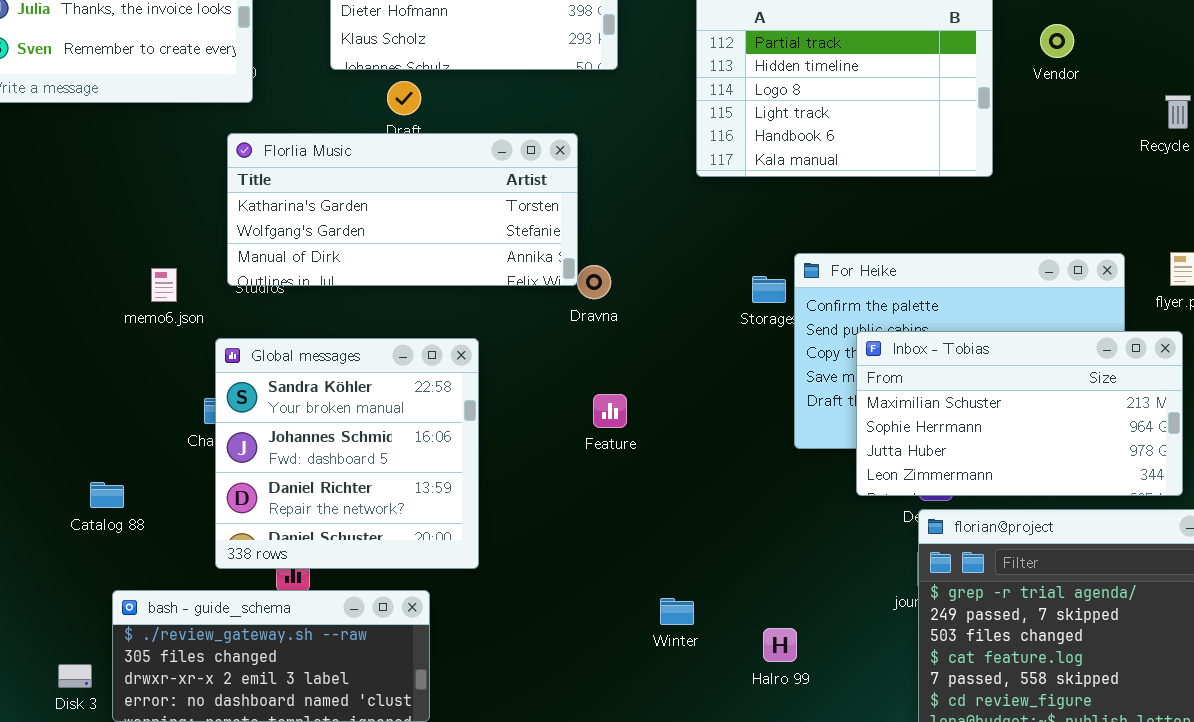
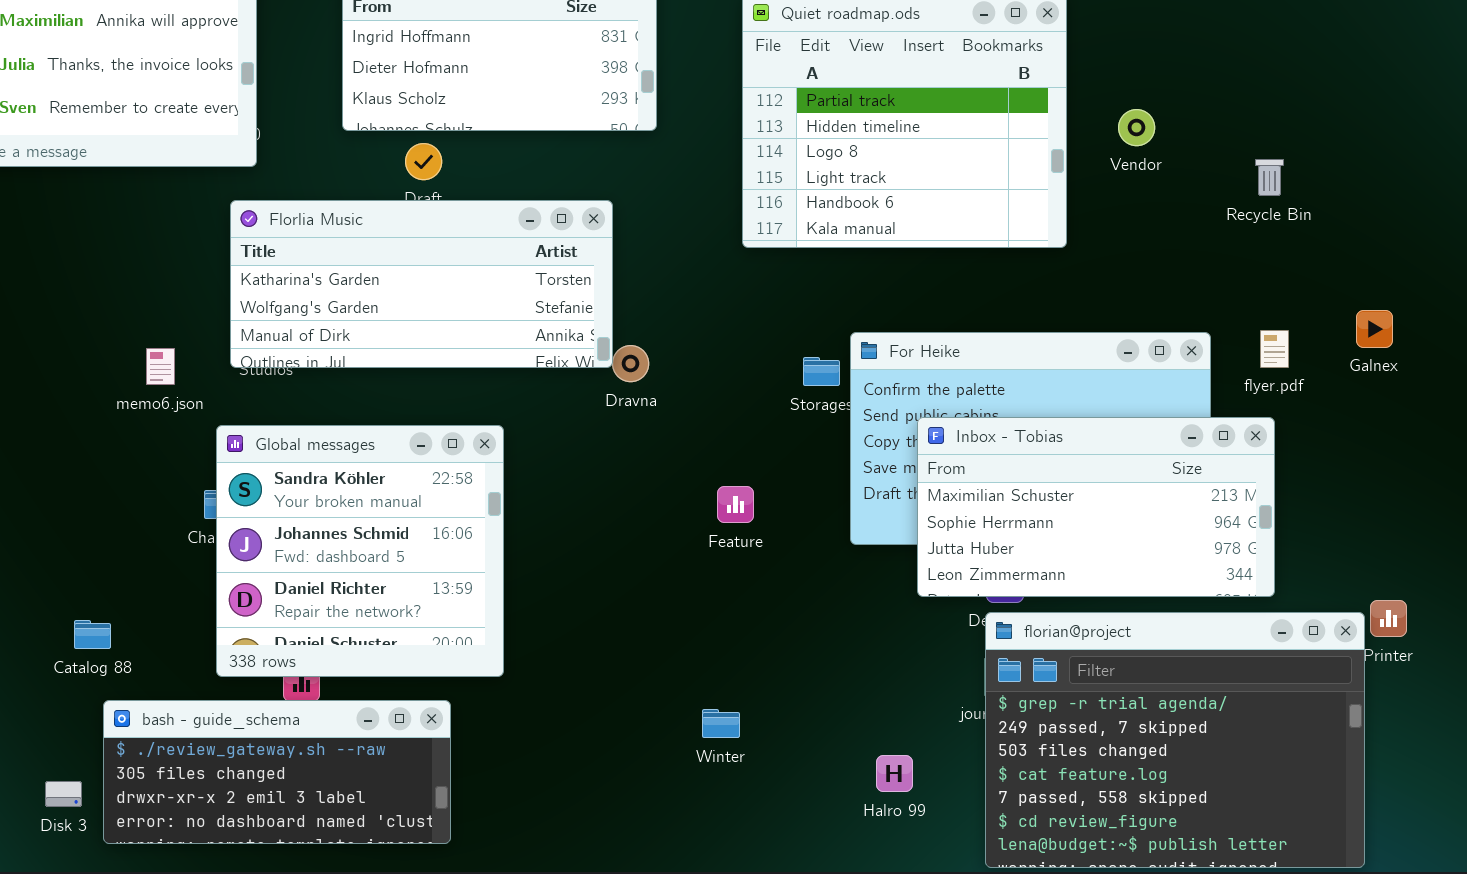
Vendor: [1040,24,1074,58] -> [1118,109,1155,146], moved
Feature: [593,394,627,428] -> [717,486,754,523], moved
Catalog 88: [90,482,124,508] -> [74,620,111,649], moved
Halro 99: [763,628,797,662] -> [876,755,913,792], moved

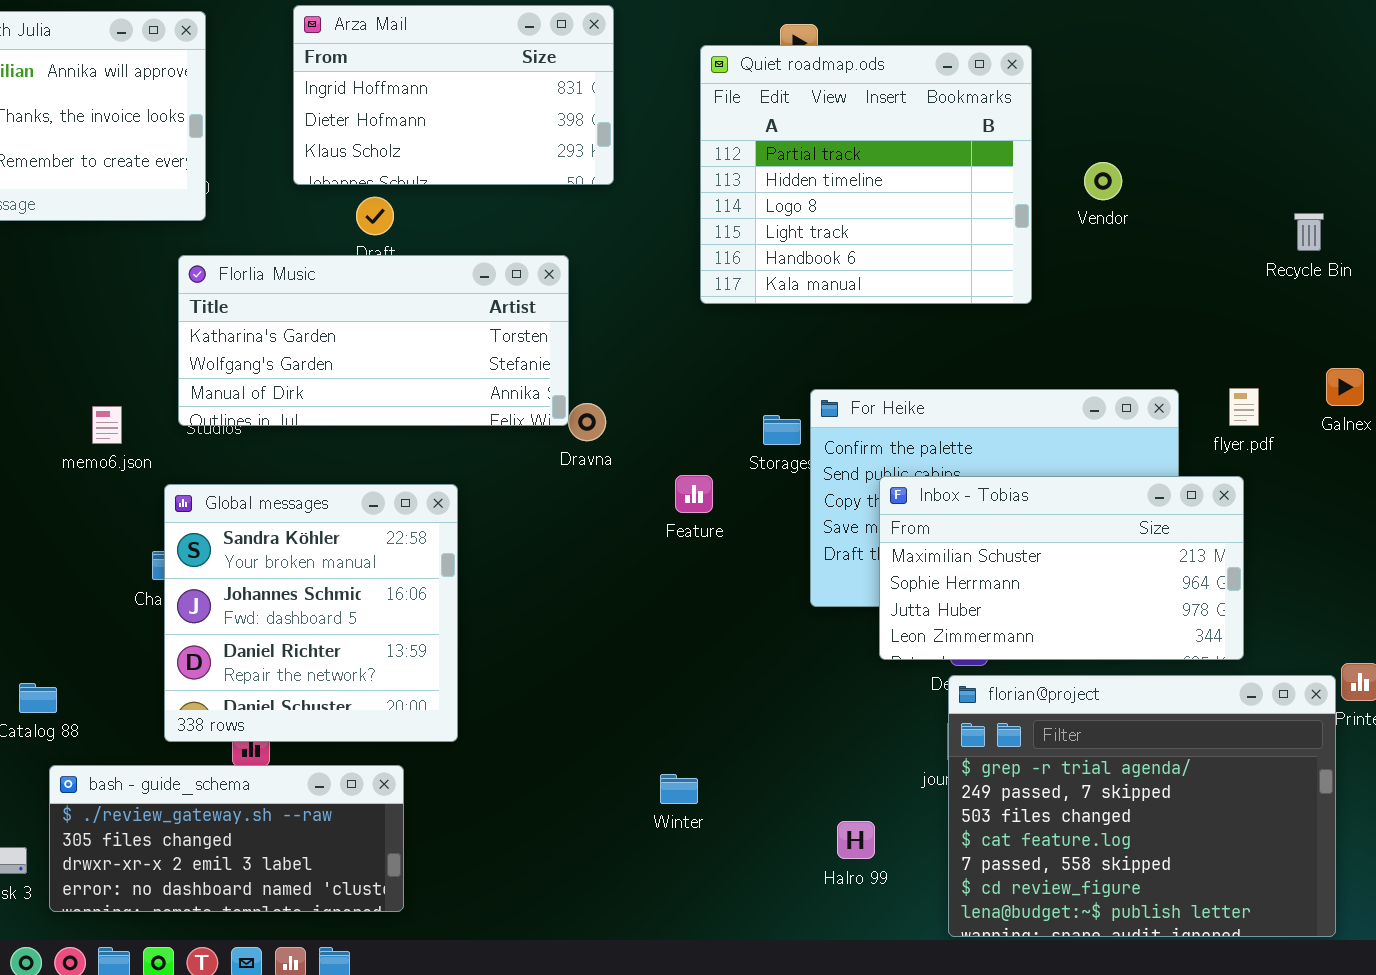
Recycle Bin: [1255,159,1284,196] -> [1294,213,1324,251], moved
Feature: [717,486,754,523] -> [675,475,713,513], moved

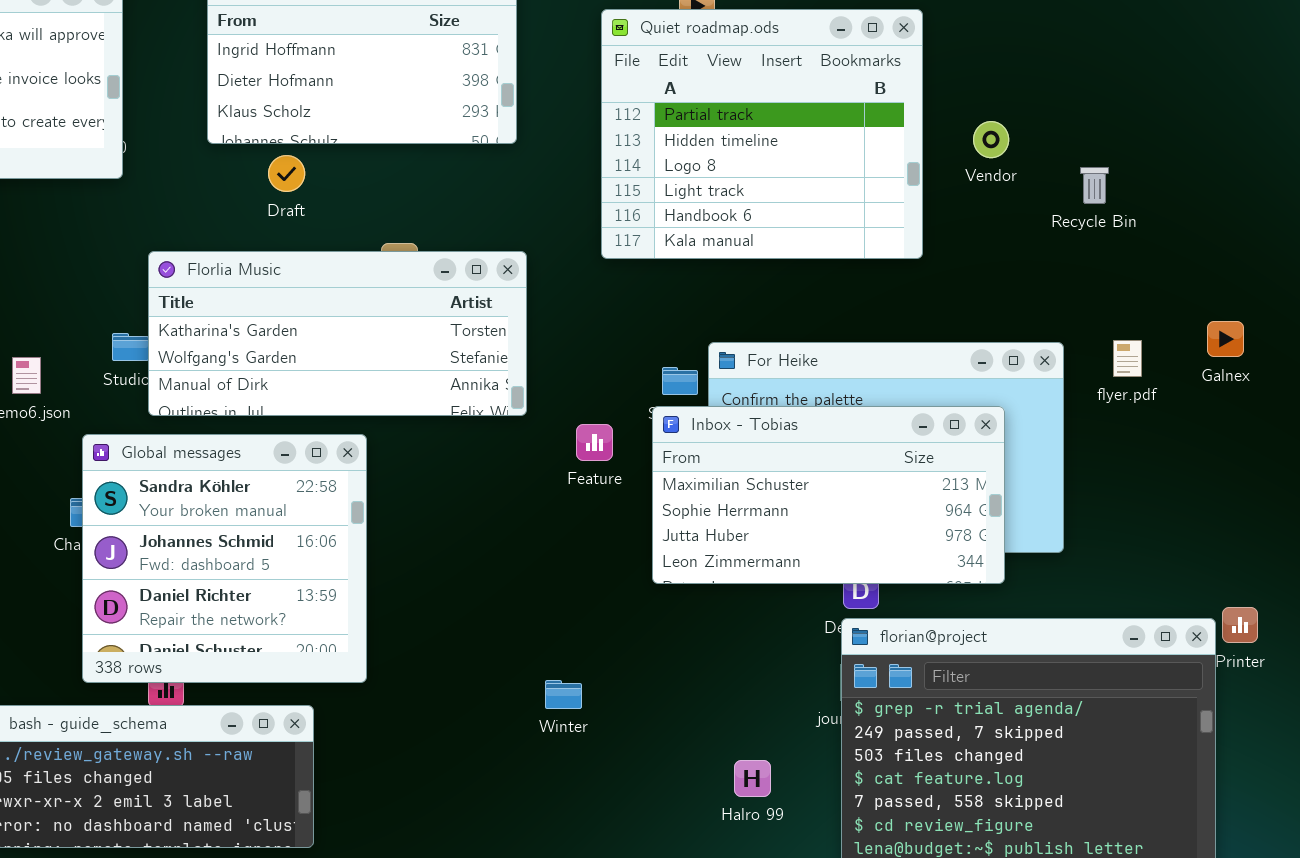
Recycle Bin: [1294,213,1324,251] -> [1080,167,1109,204], moved
Florlia Music: [178,255,569,426] -> [148,251,527,416], moved
Inbox - Tobias: [879,476,1244,660] -> [652,406,1005,584], moved
Winter: [660,774,698,804] -> [545,680,582,709], moved

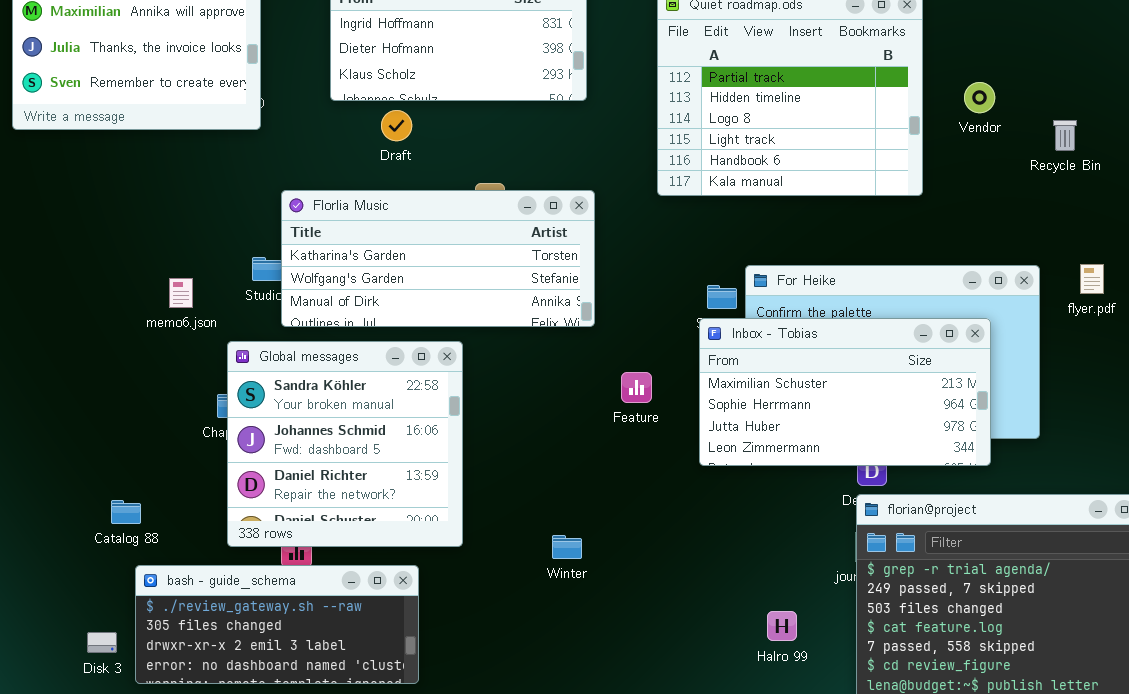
Feature: [576,424,613,461] -> [621,372,652,403], moved
Winter: [545,680,582,709] -> [552,535,582,559], moved

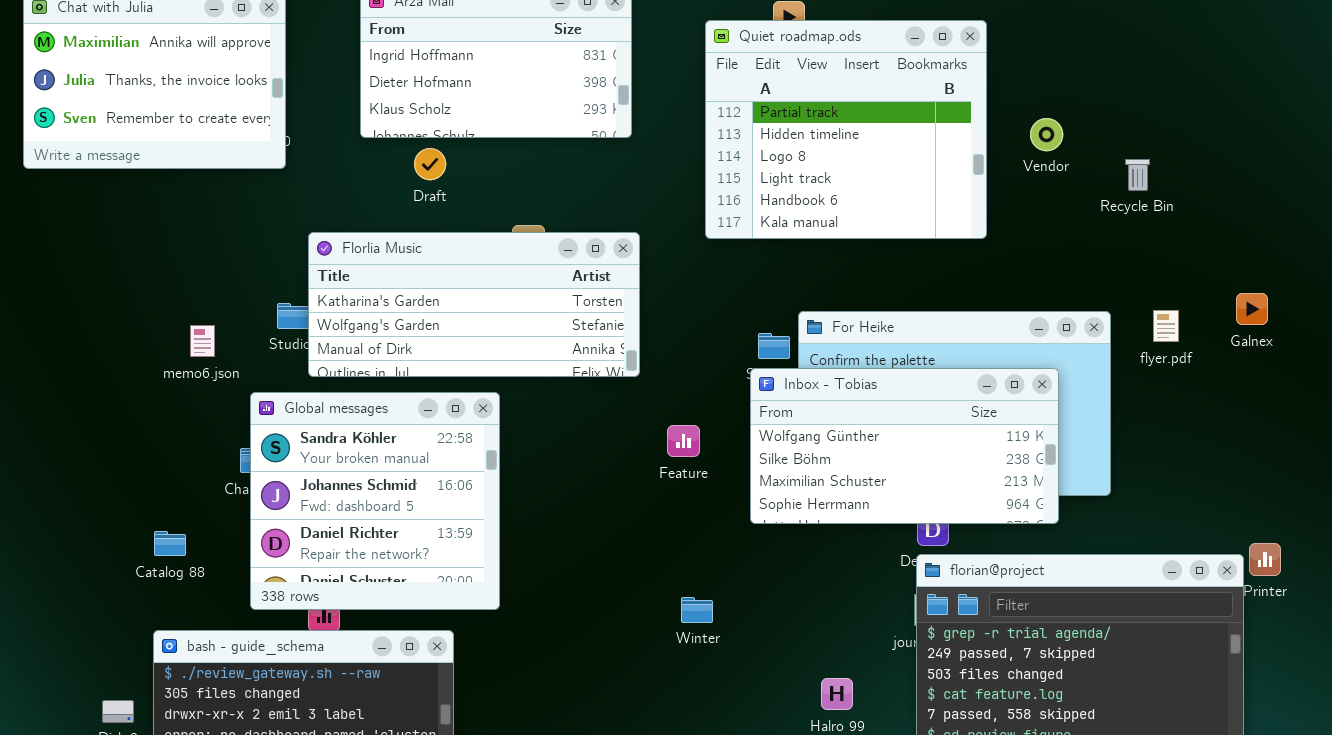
Inbox - Tobias: [699,318,991,466] -> [750,368,1059,524], scrolled up 2 rows
Catalog 88: [111,500,141,524] -> [154,531,186,556], moved
Winter: [552,535,582,559] -> [681,597,713,623], moved

